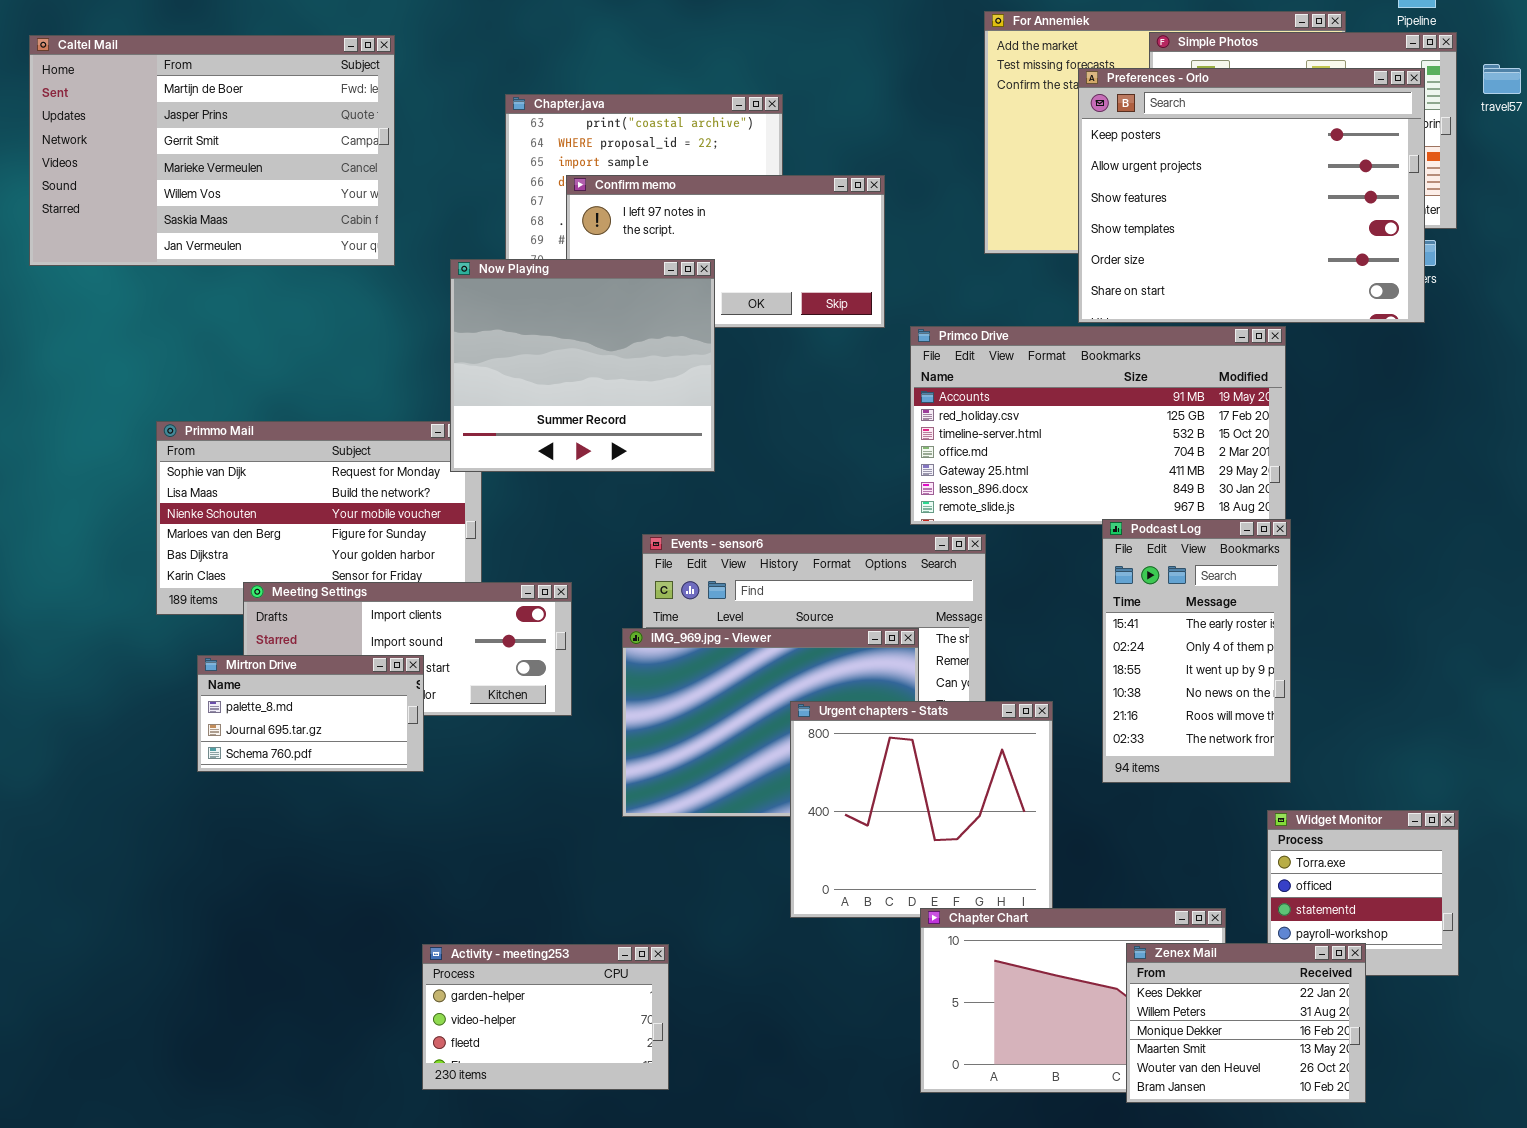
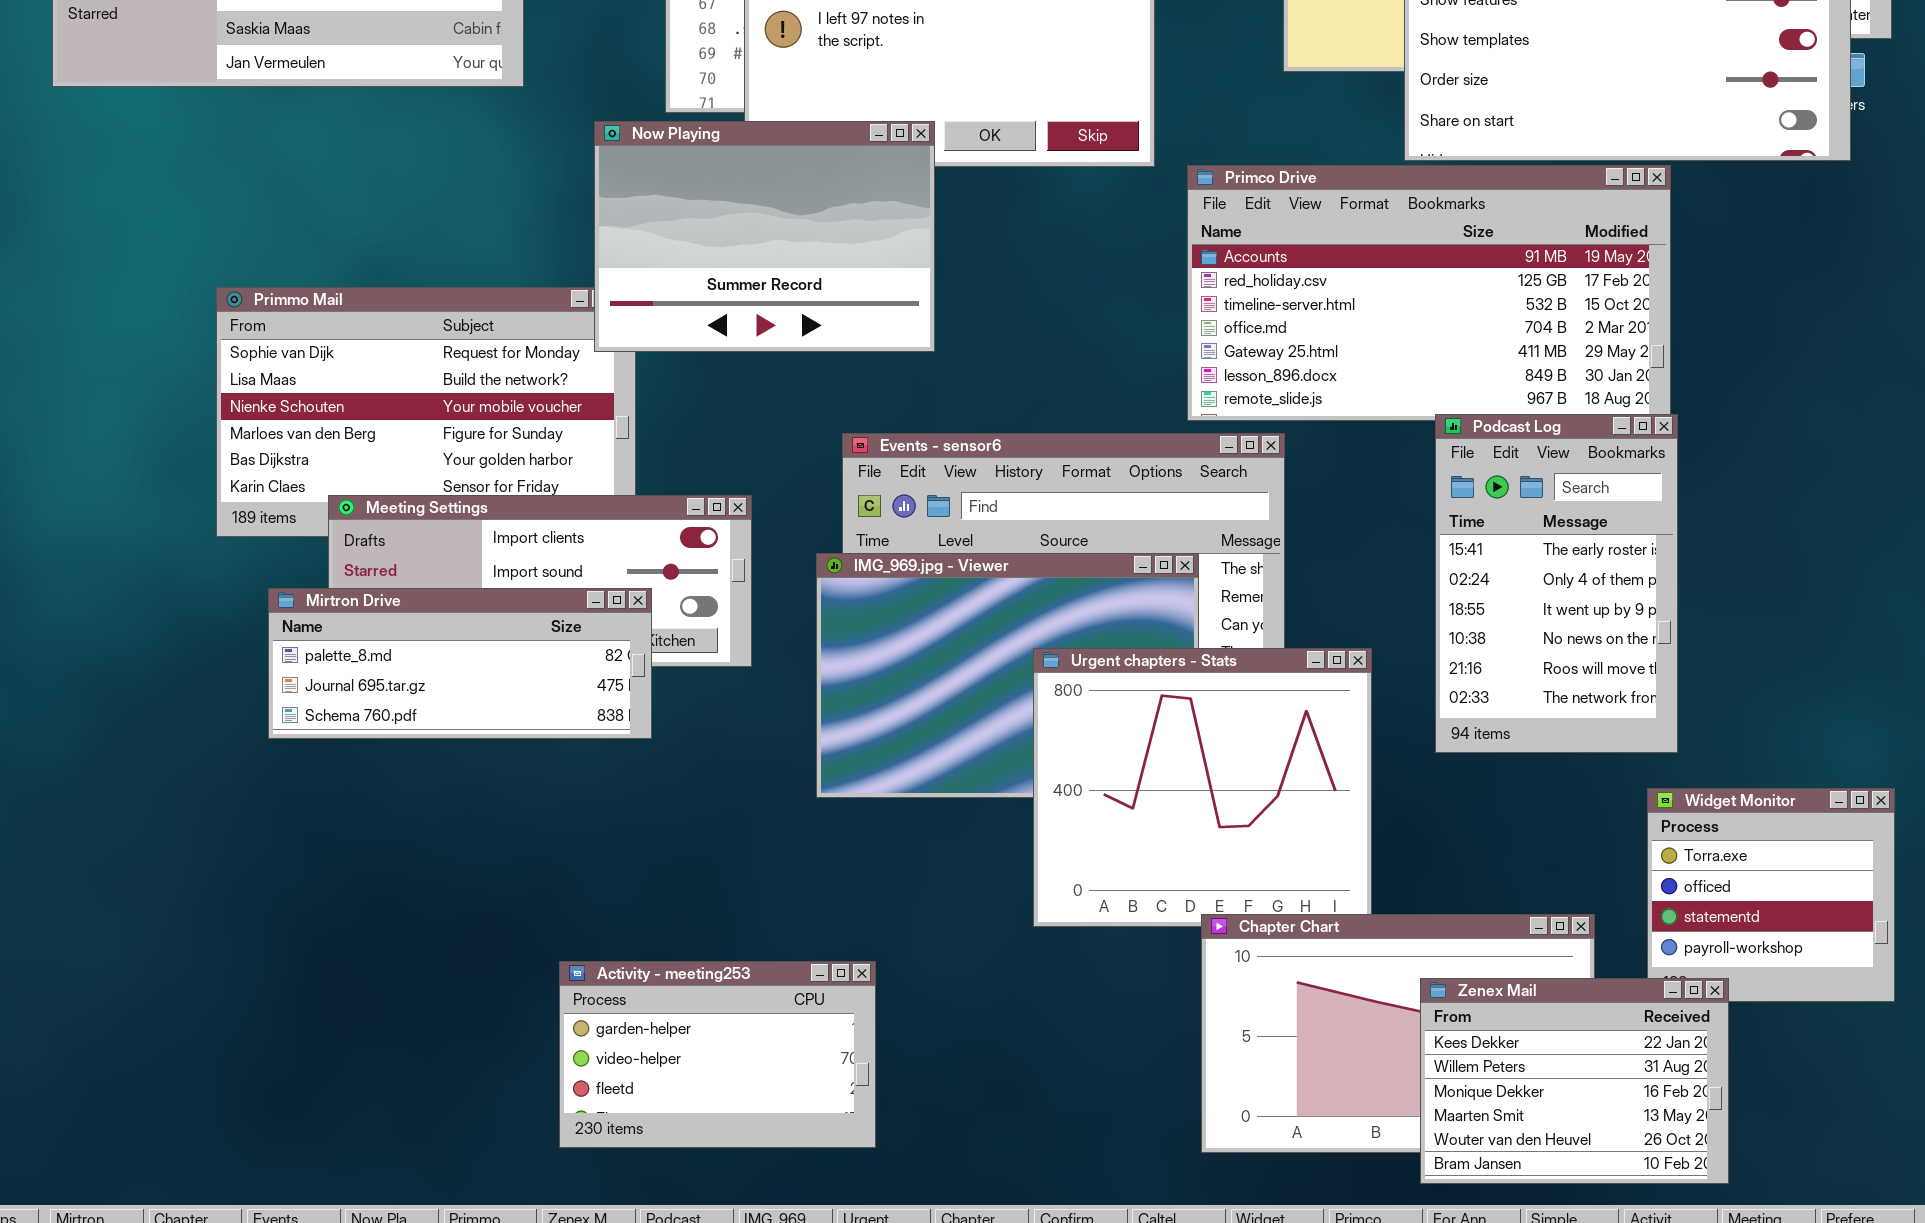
Now Playing: [450,259,715,472] -> [594,121,935,352], resized
Mirtron Drive: [197,655,424,772] -> [268,588,652,739], resized
Zenex Mail: [1126,943,1366,1103] -> [1420,978,1729,1184], moved

